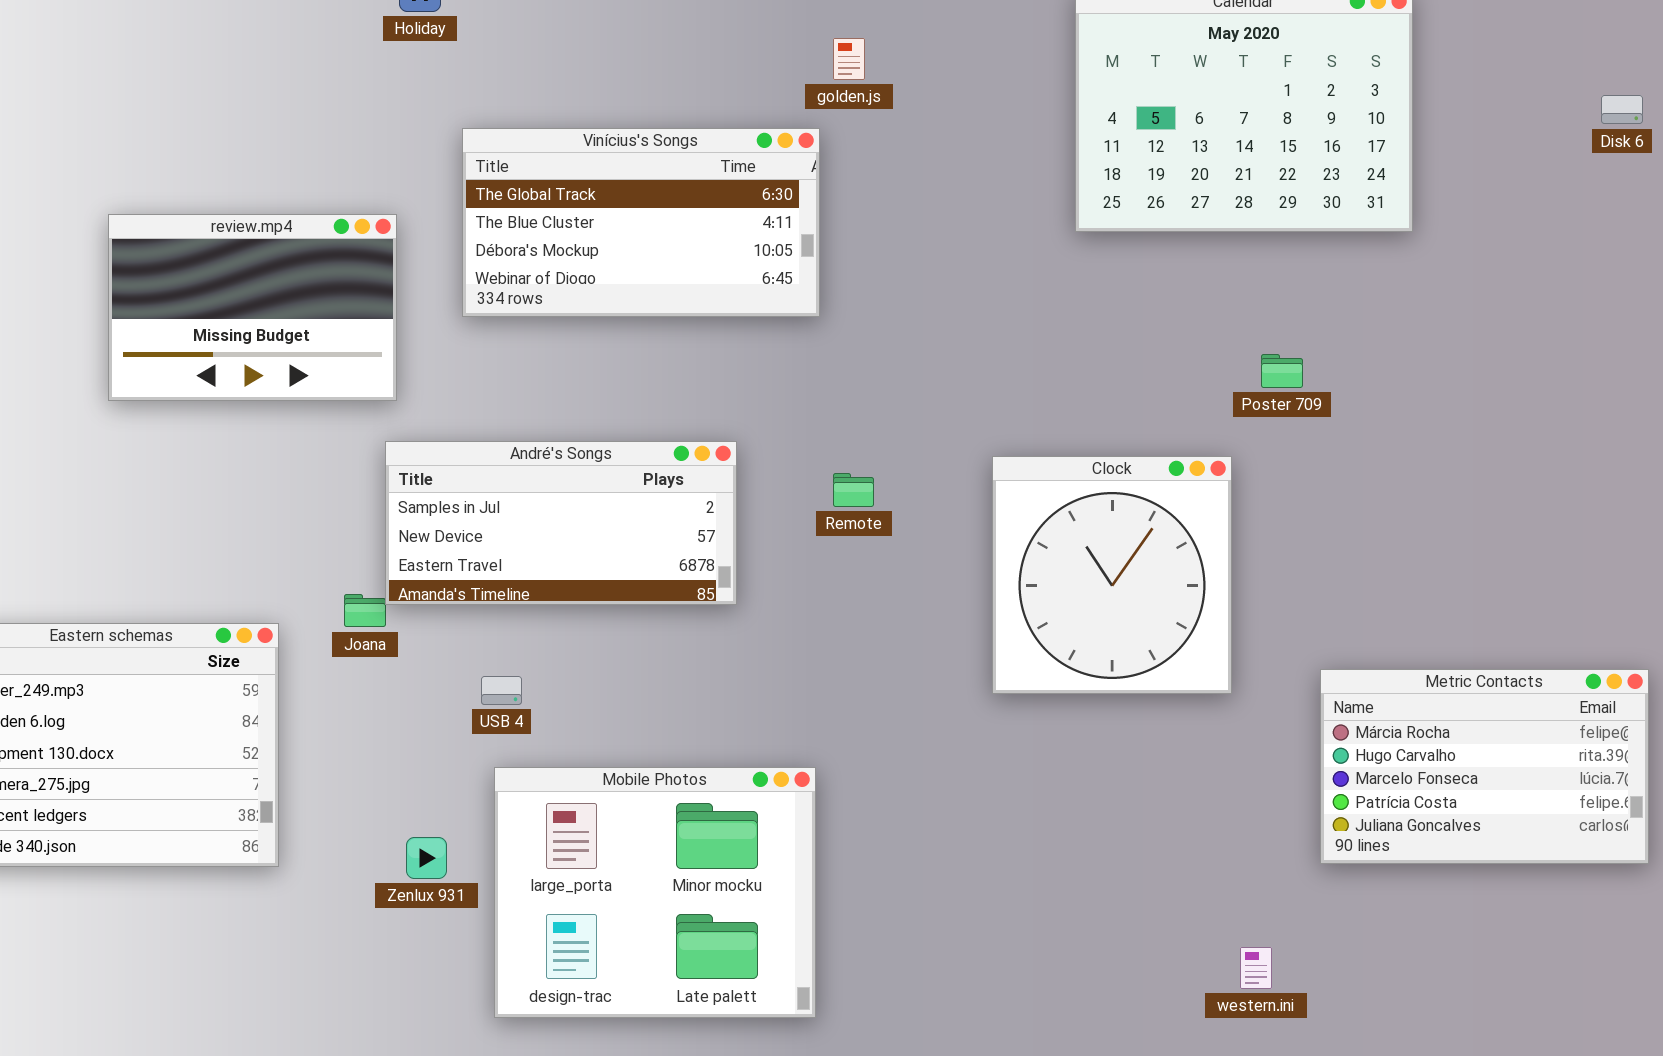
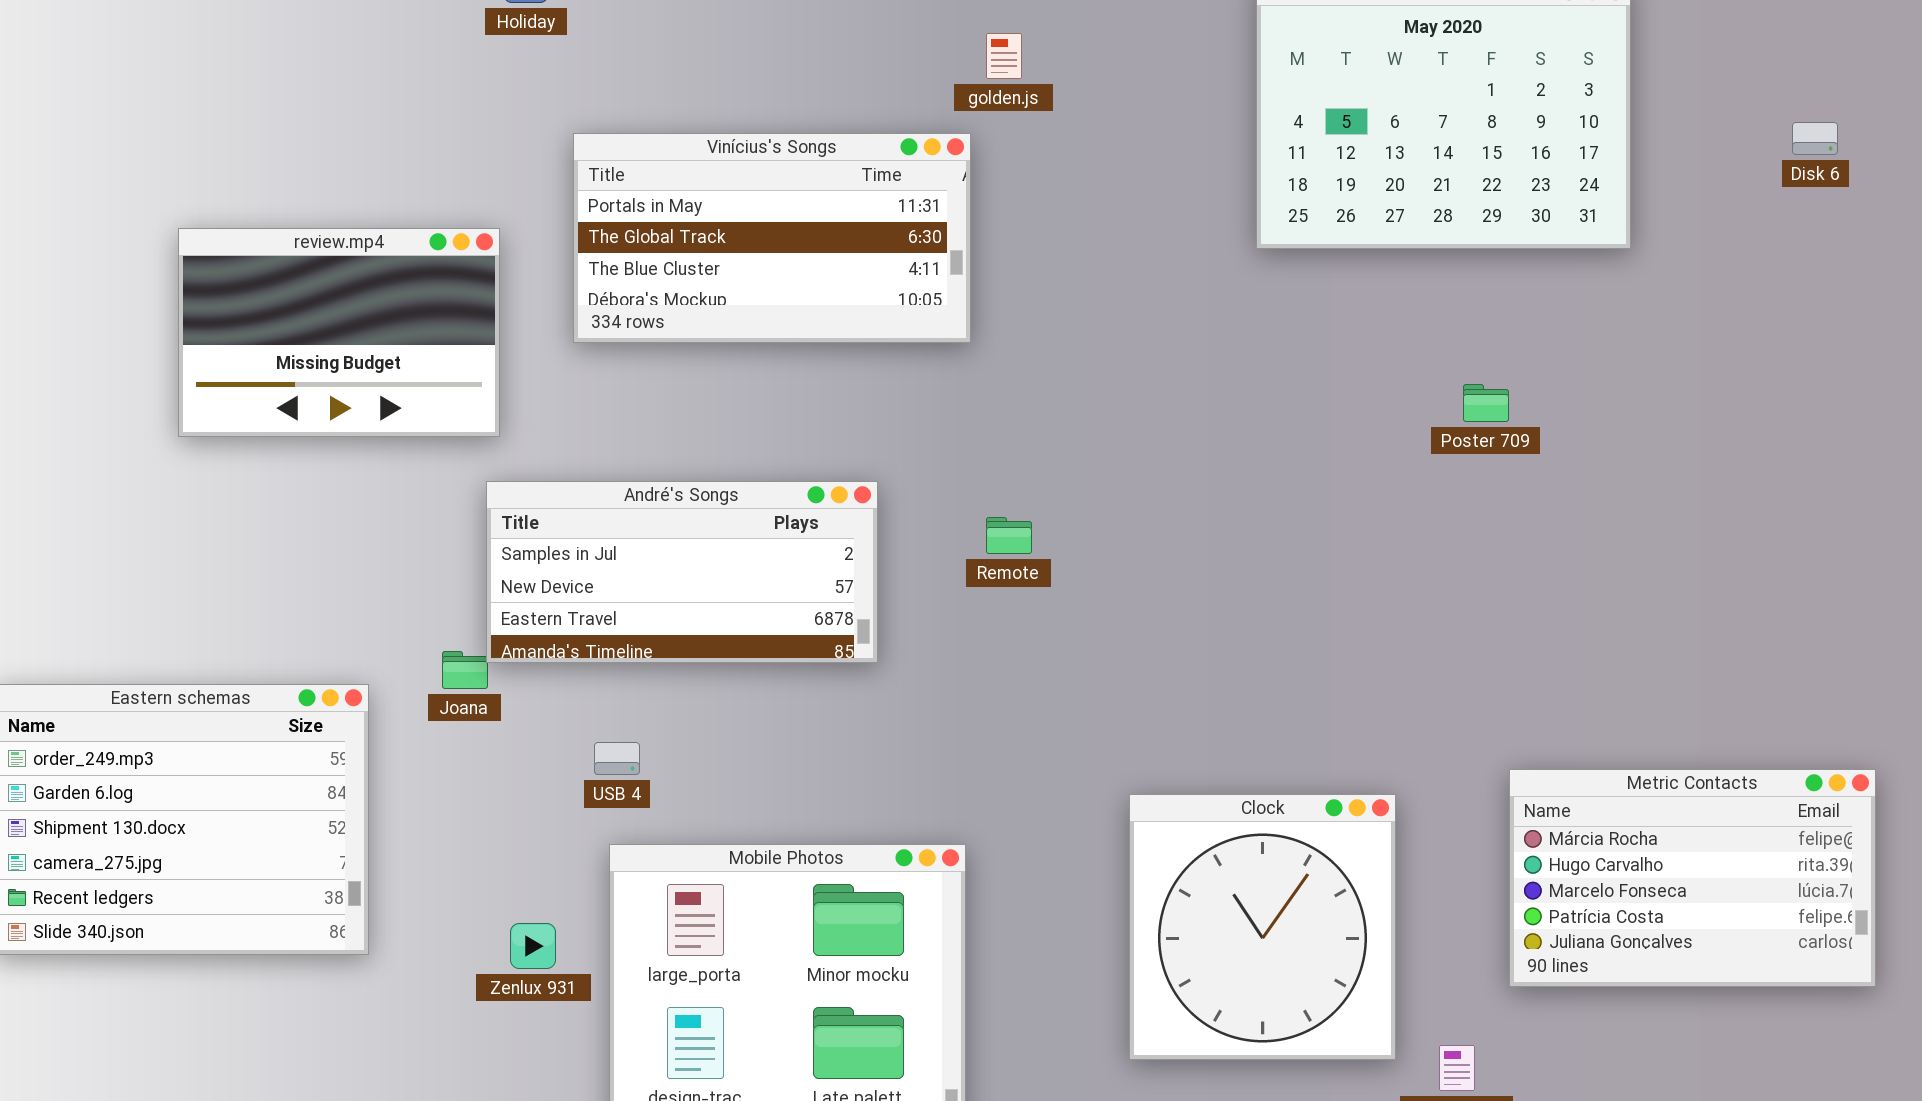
Disk 6: [1601,95,1643,124] -> [1792,122,1838,155], moved
Vinícius's Songs: [462,128,820,317] -> [573,133,971,343], scrolled up 1 row
Clock: [992,456,1232,694] -> [1129,794,1396,1060], moved
Metric Contacts: [1320,669,1649,864] -> [1509,769,1876,987], moved

